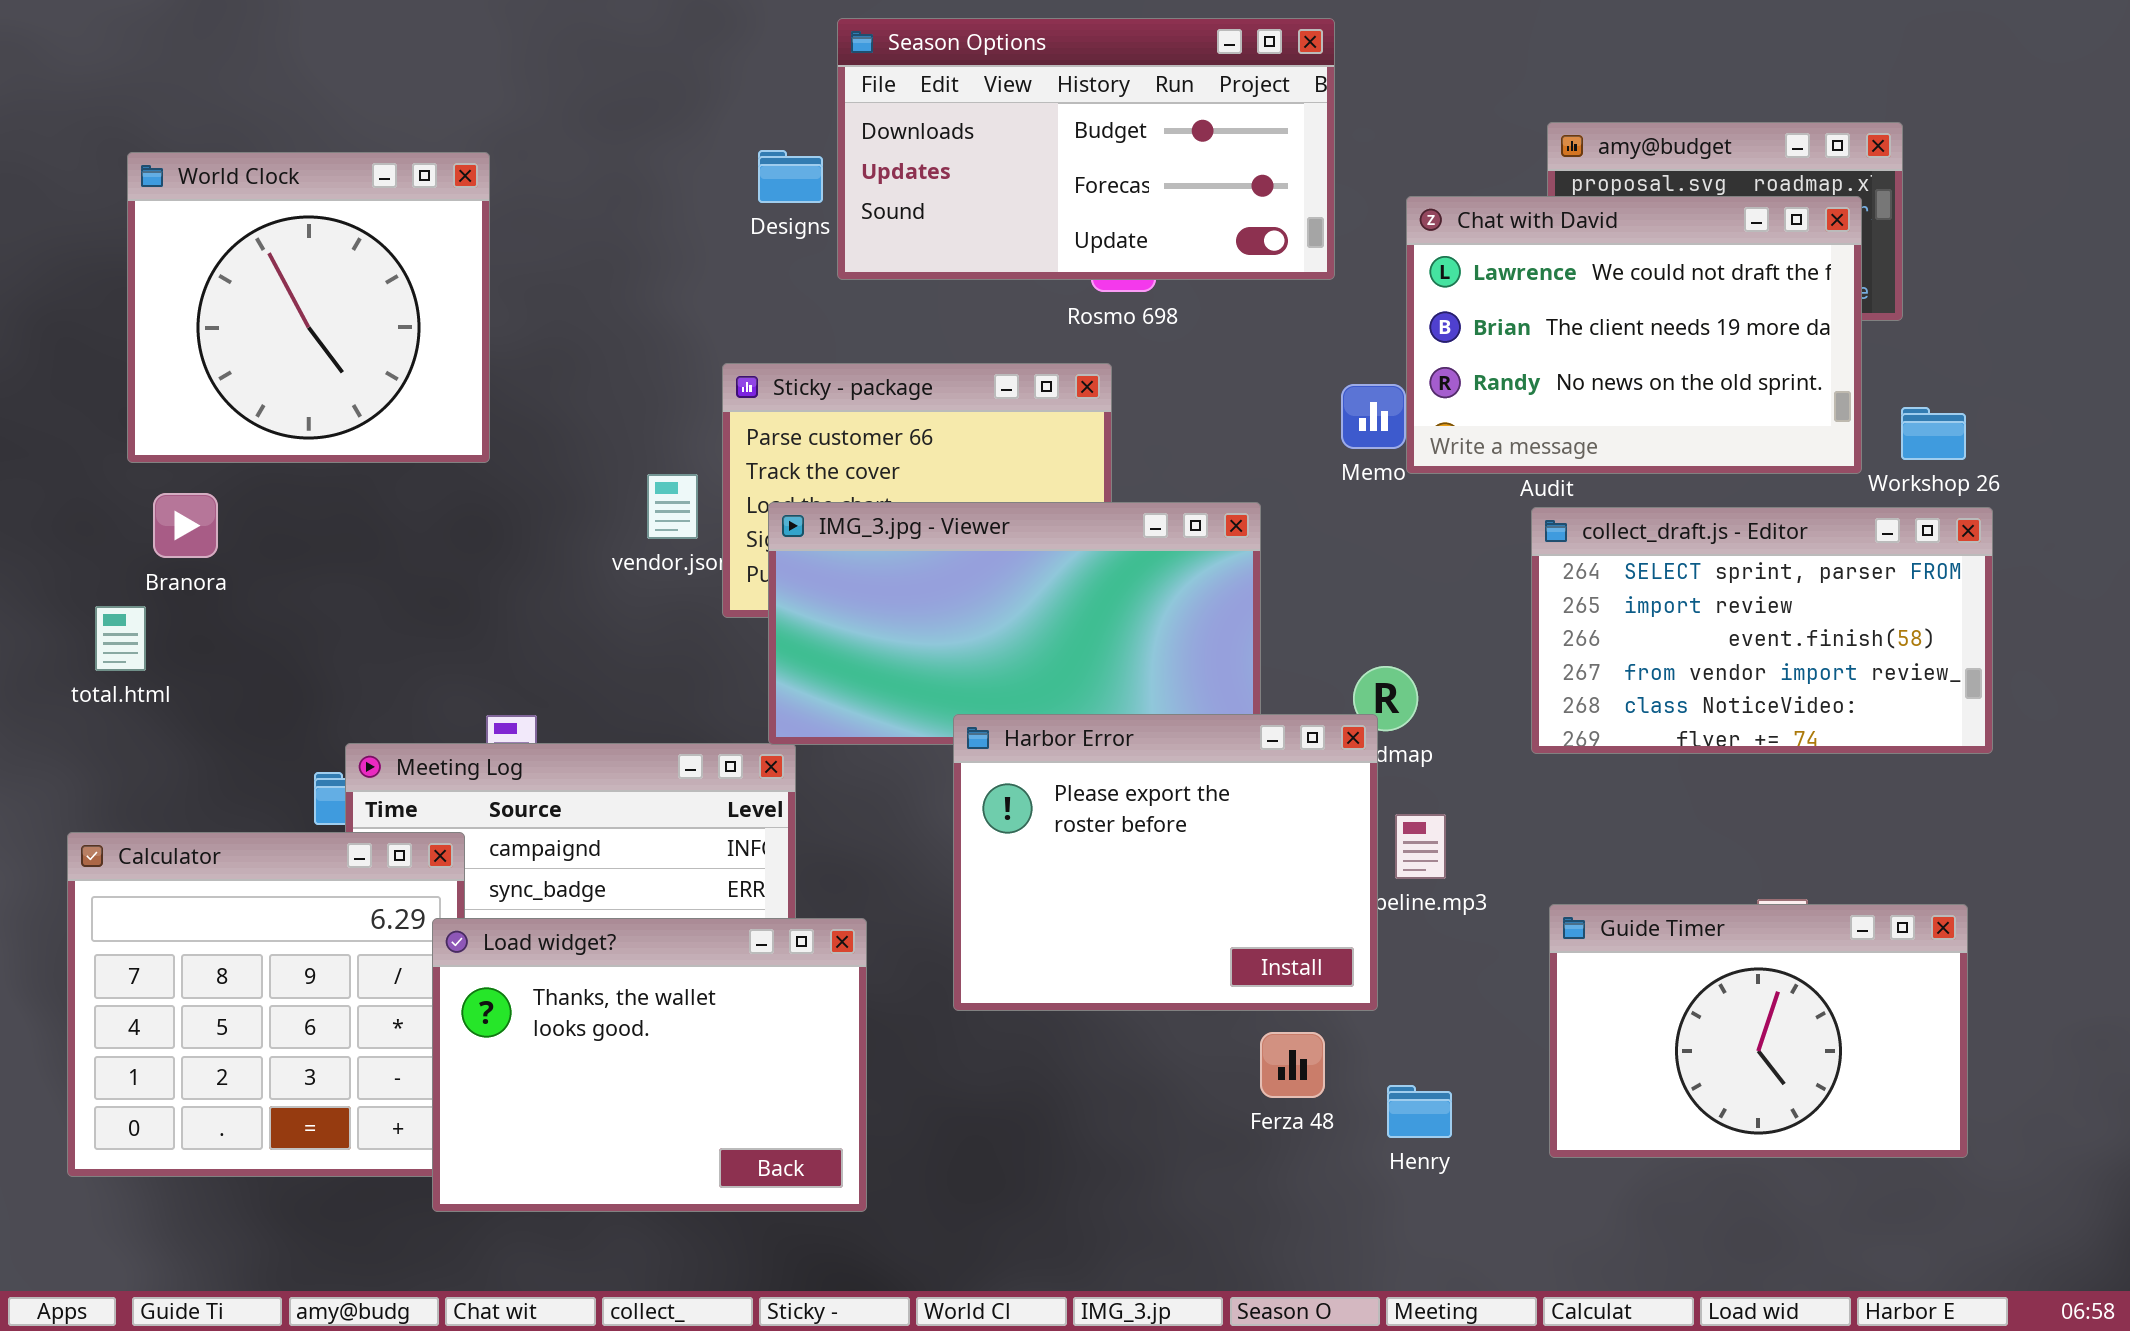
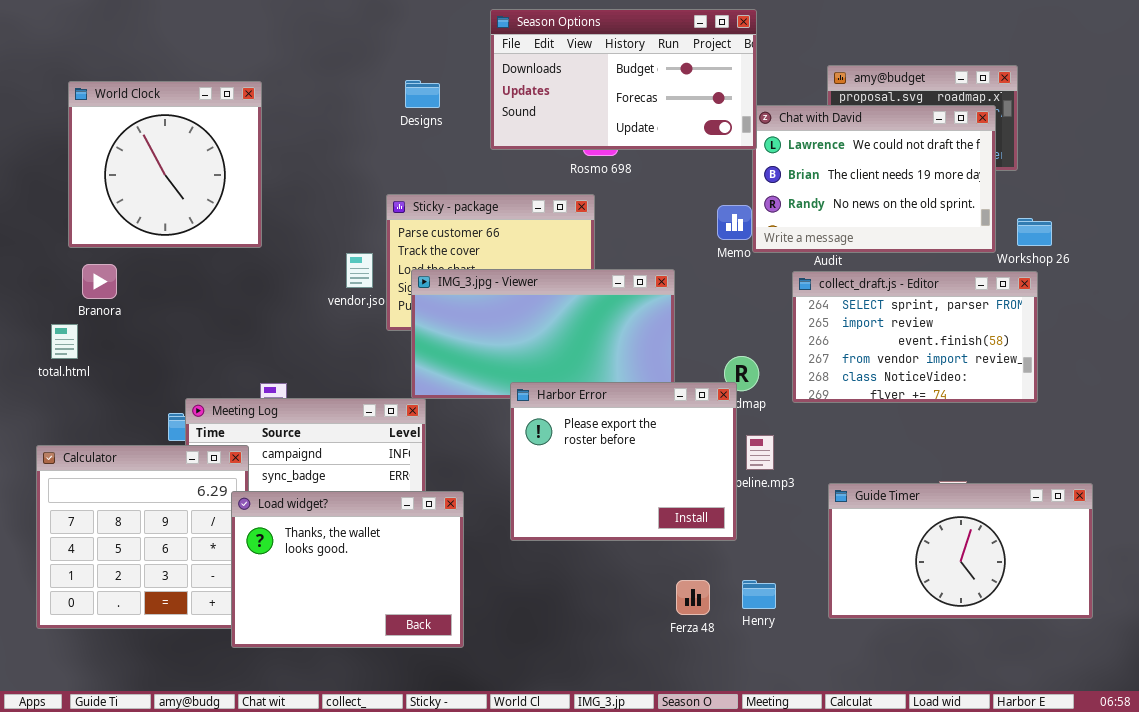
Season Options: [837,18,1335,280] -> [490,9,757,150], moved
collect_draft.js - Editor: [1531,507,1993,754] -> [792,271,1038,403], moved
Guide Timer: [1549,904,1968,1158] -> [828,483,1093,619], resized
Ferza 48: [1260,1032,1325,1098] -> [676,580,710,615], moved

